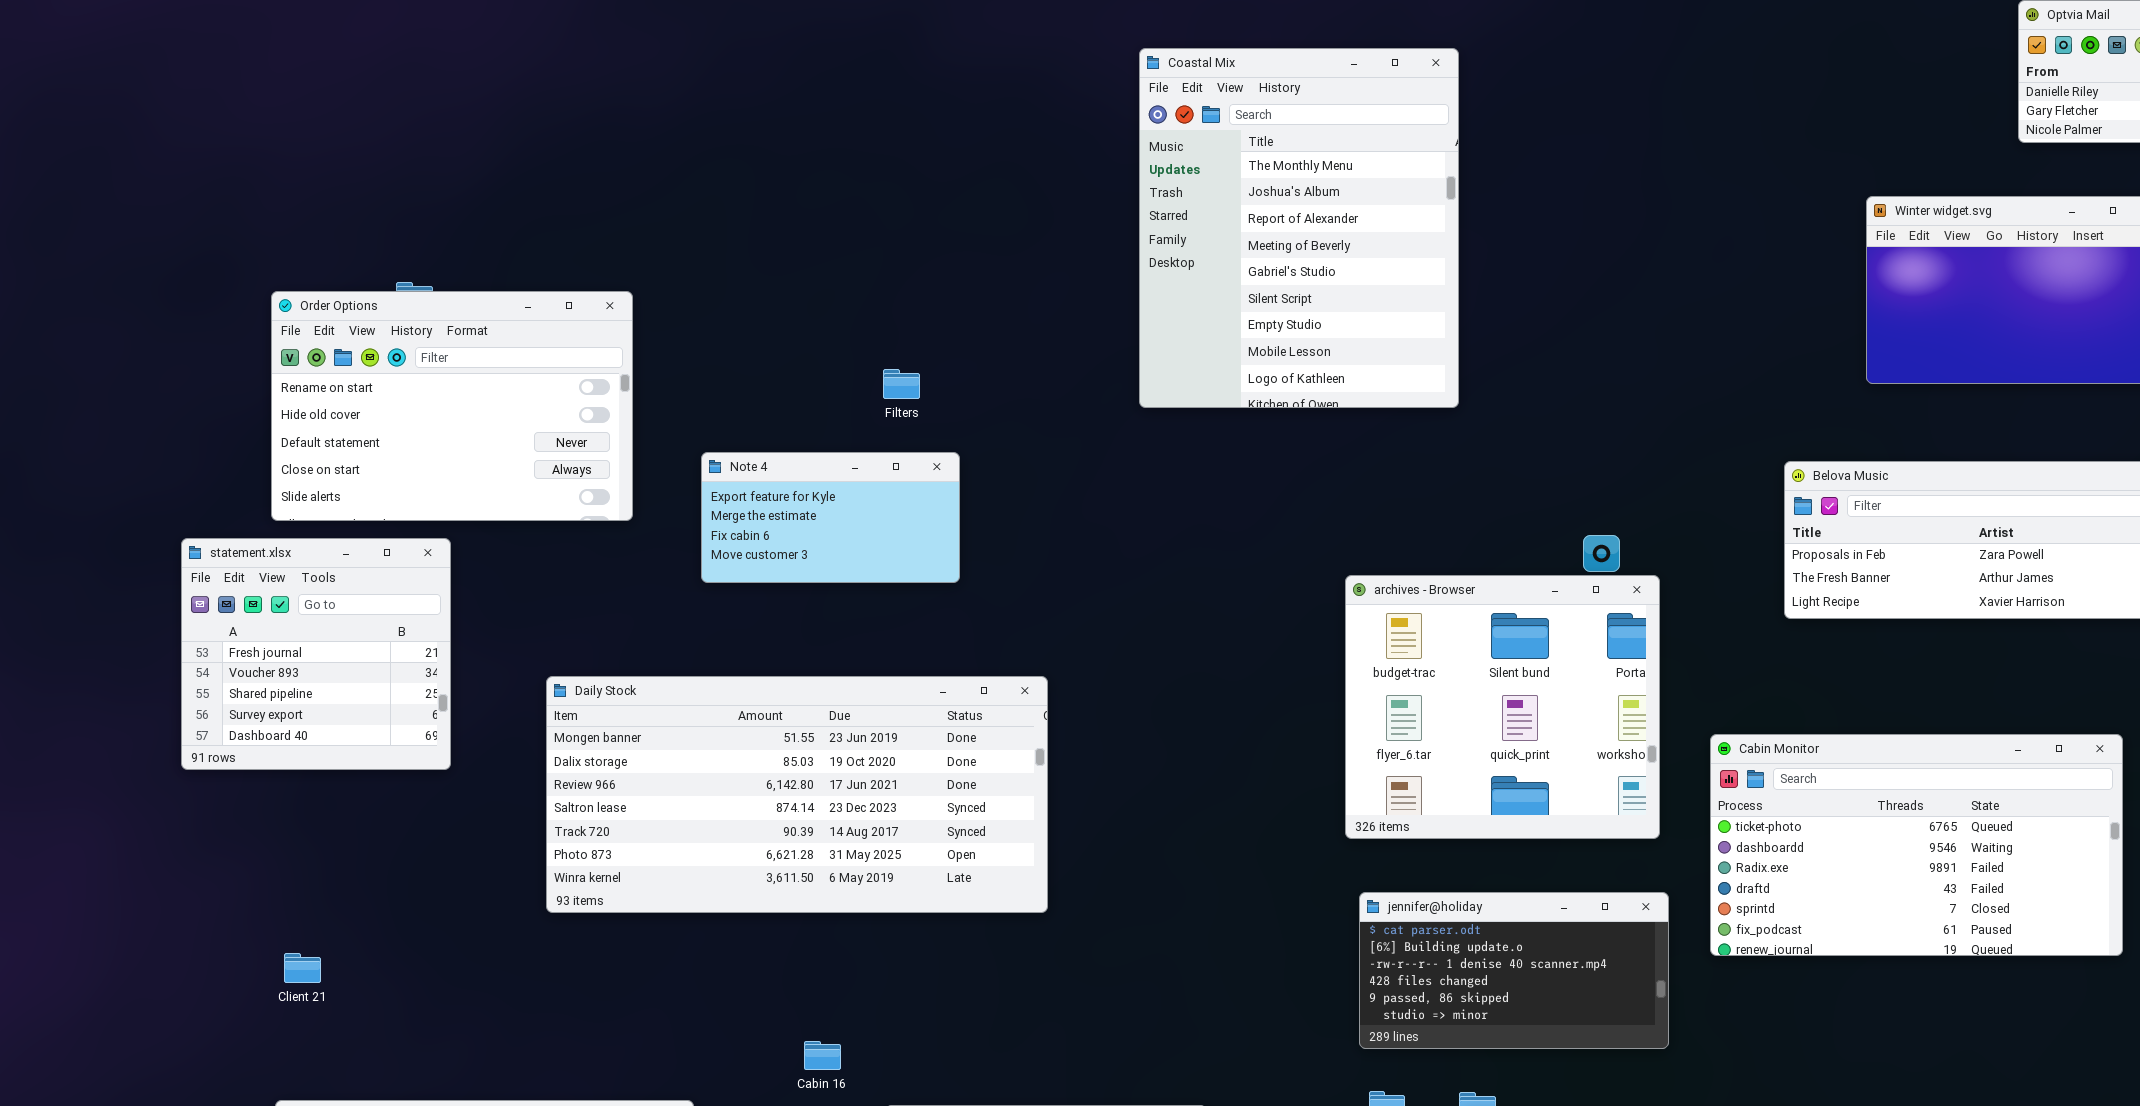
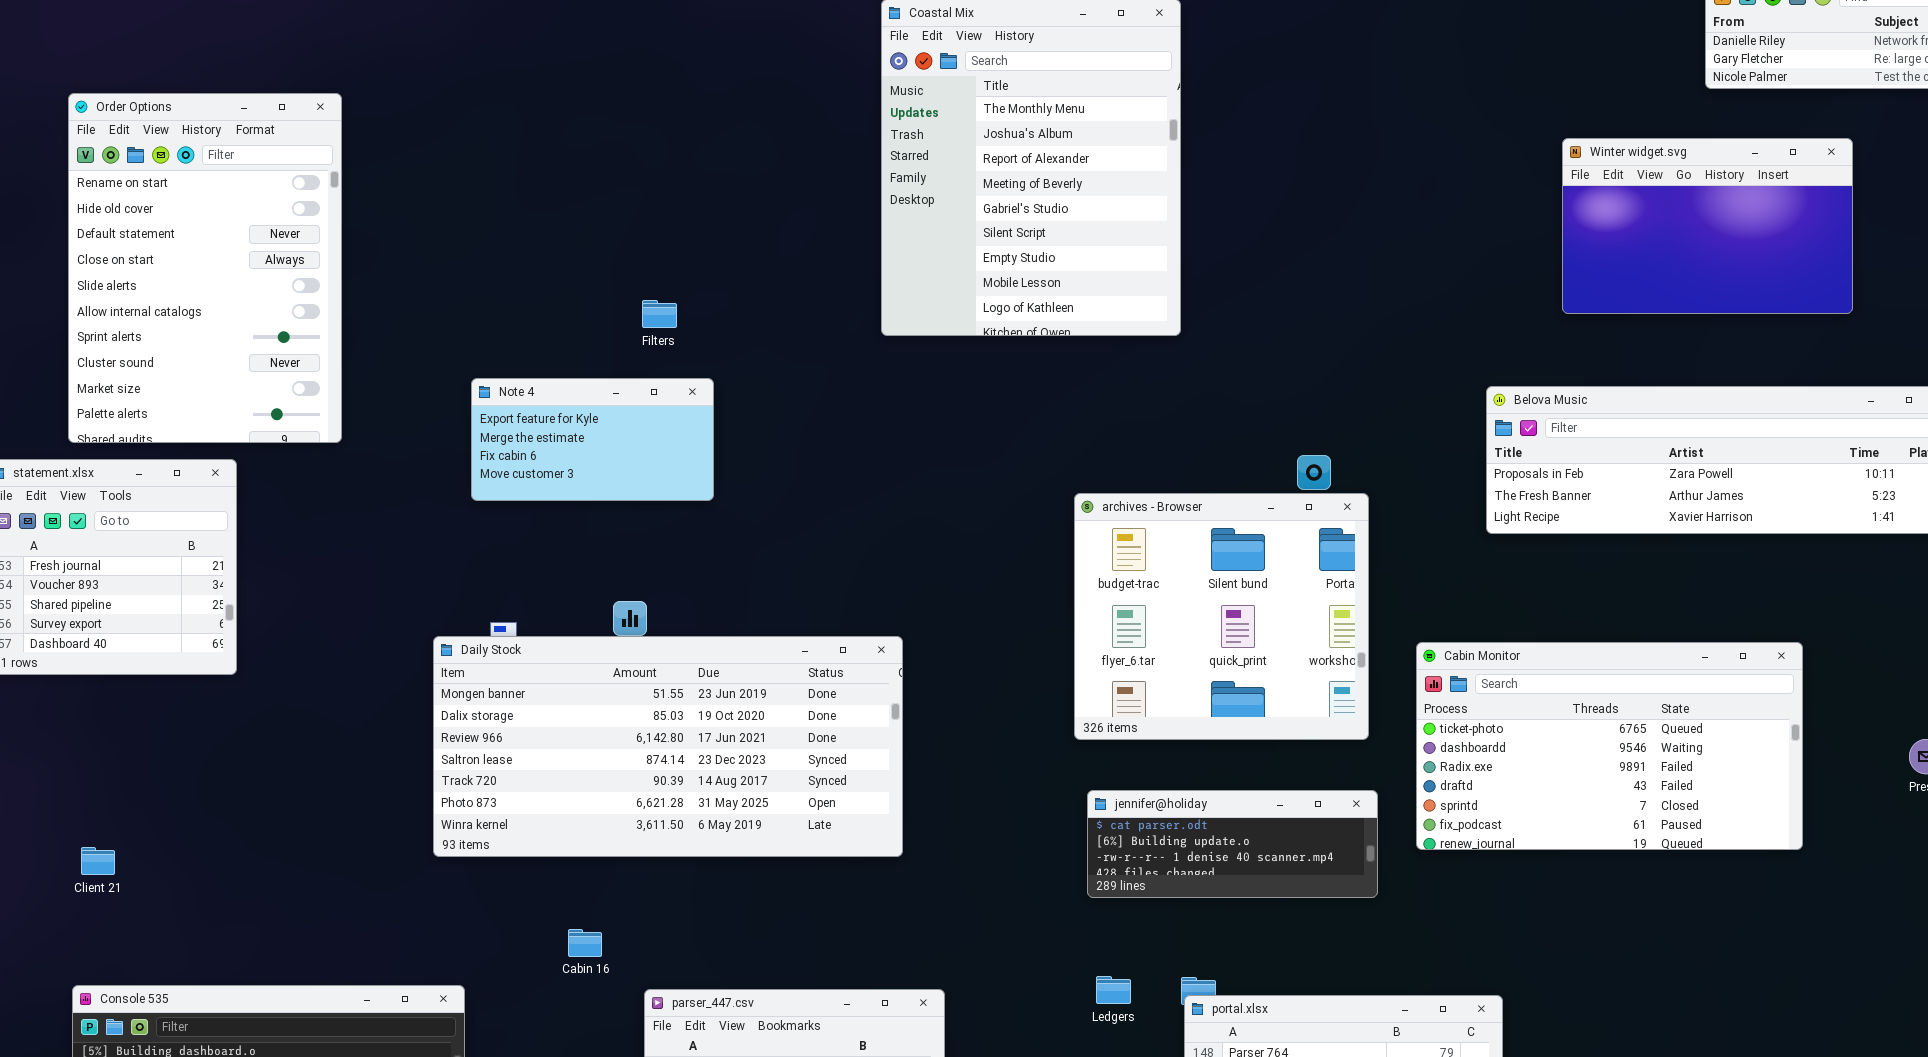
Order Options: [271,291,633,521] -> [68,93,342,443], resized
Daily Stock: [546,676,1048,913] -> [433,636,903,857], moved
jennifer@holiday: [1359,892,1669,1049] -> [1087,790,1378,898], resized

